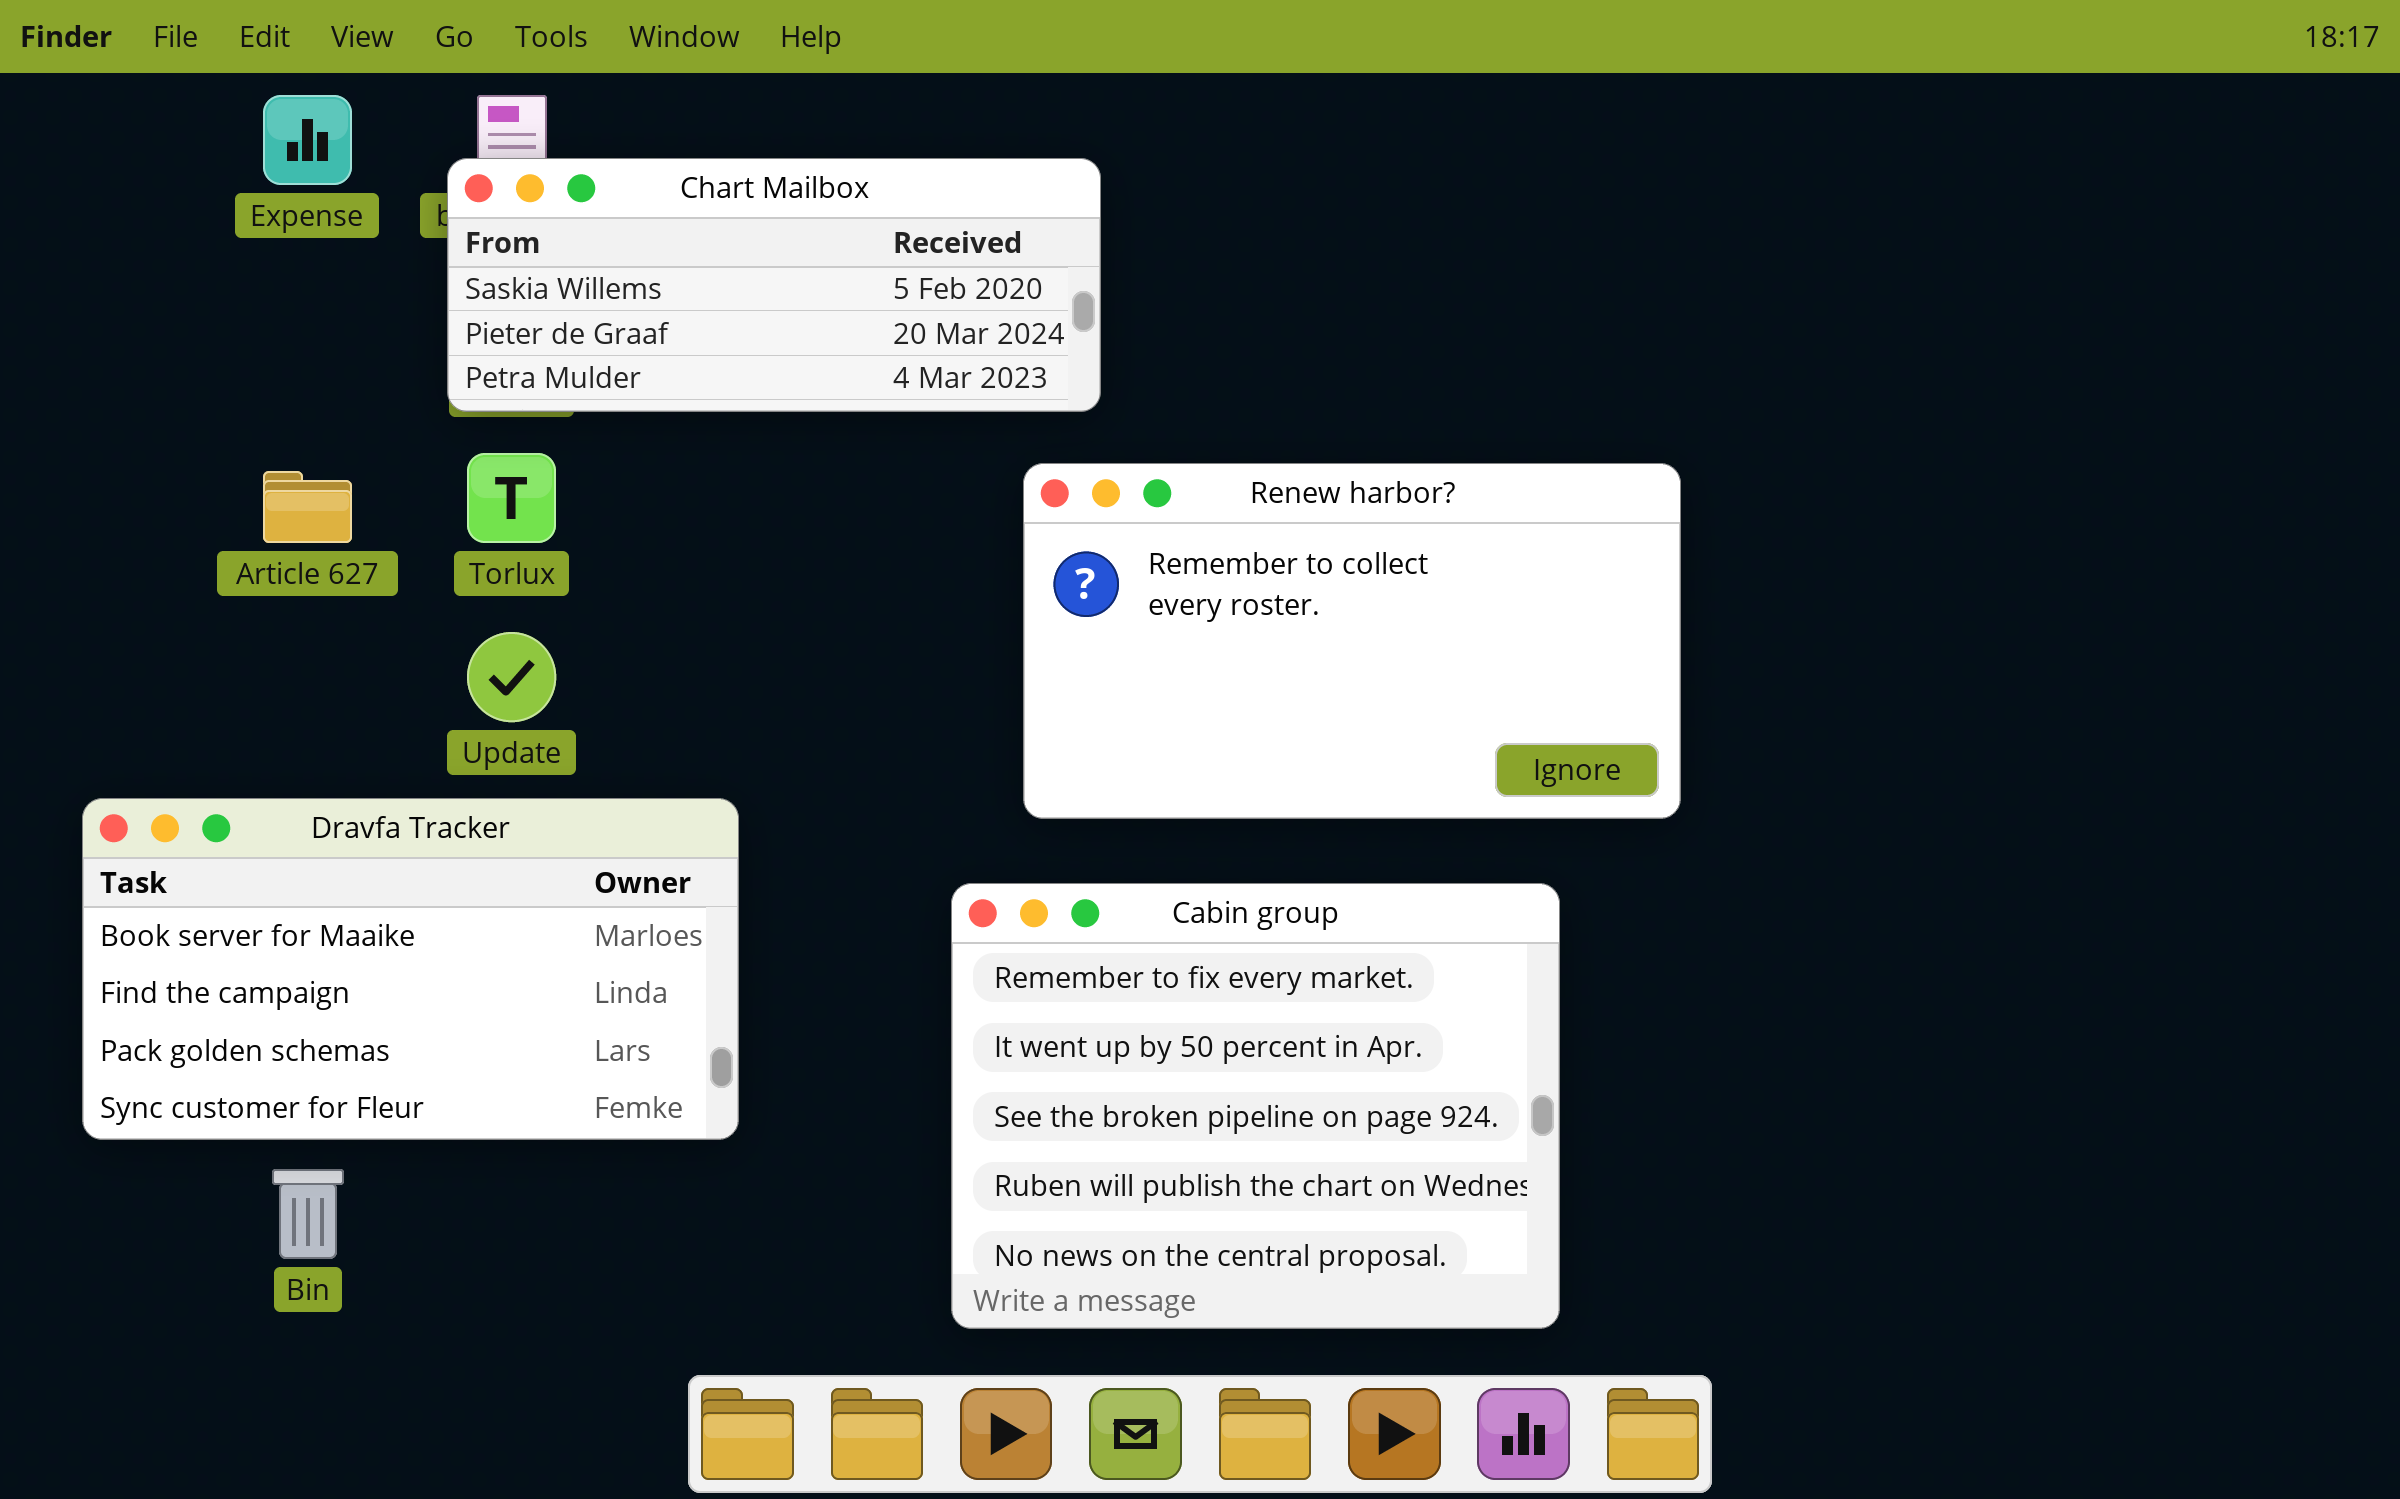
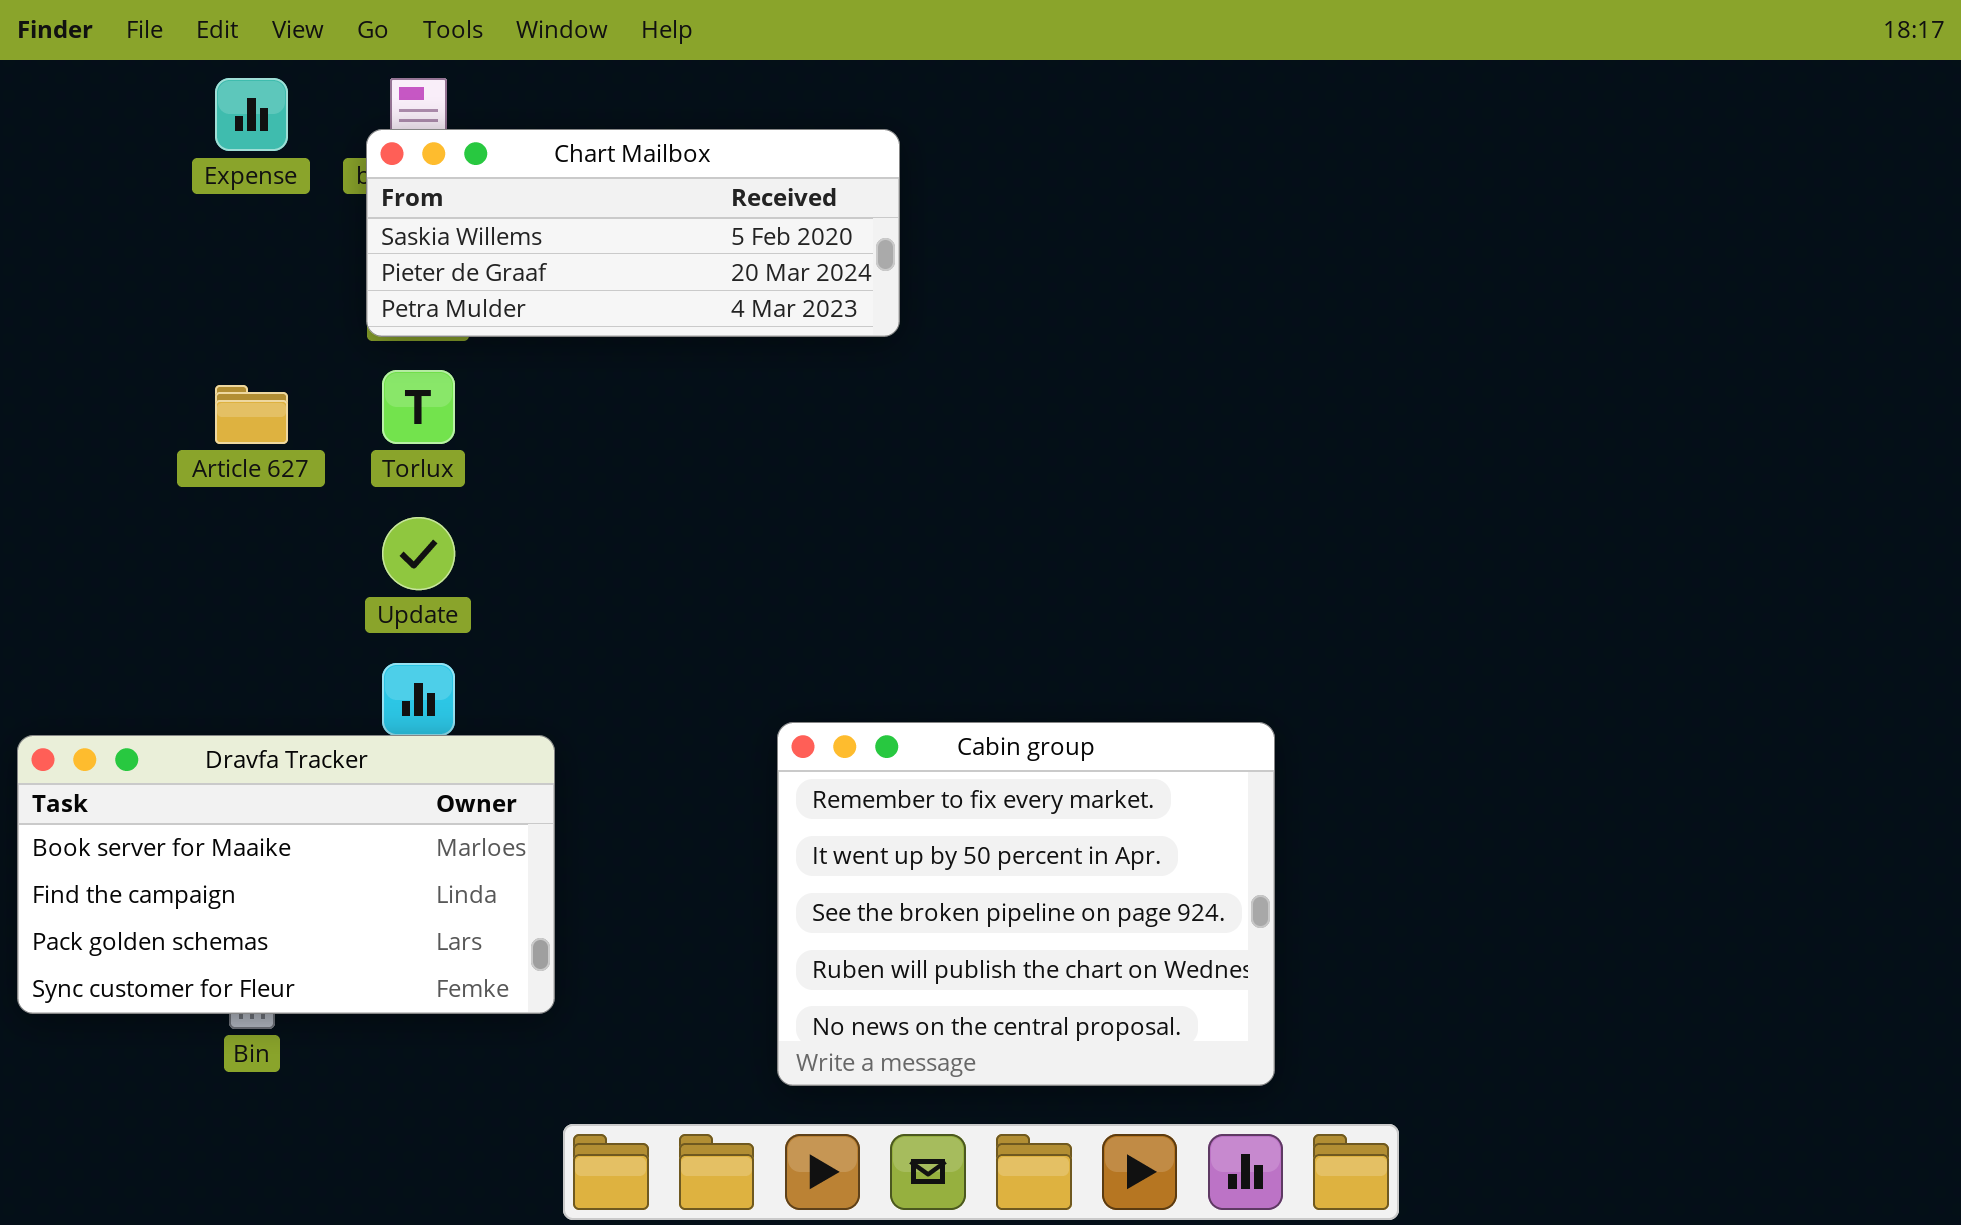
Renew harbor?: [1023,463,1681,819] -> none, closed
Dravfa Tracker: [82,798,739,1140] -> [17,735,555,1014], moved

